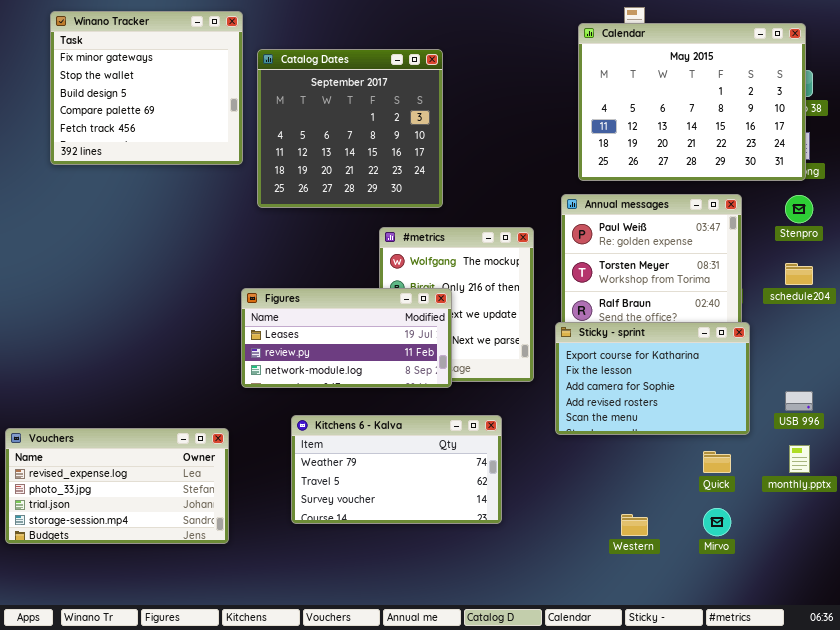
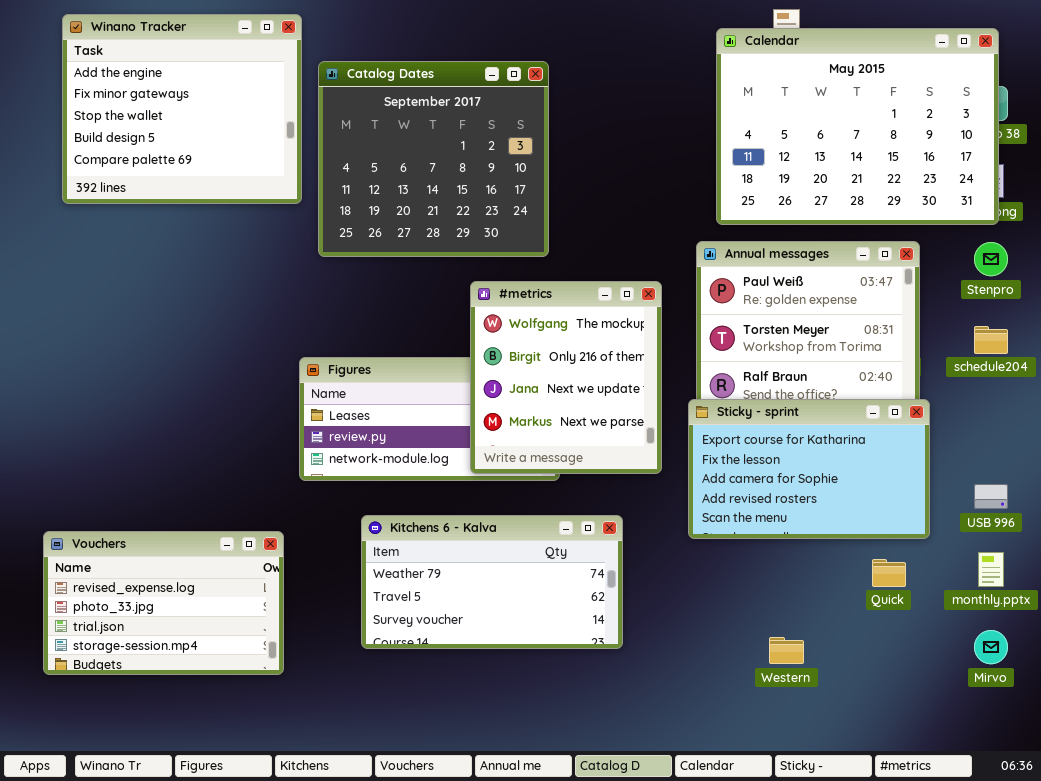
Winano Tracker: [50,11,243,165] -> [62,14,302,204], scrolled up 1 row
#metrics: [379,227,534,382] -> [470,281,662,474], raised
Vouchers: [5,428,229,544] -> [43,531,284,675], resized
Mirvo: [703,508,731,536] -> [974,630,1008,664], moved

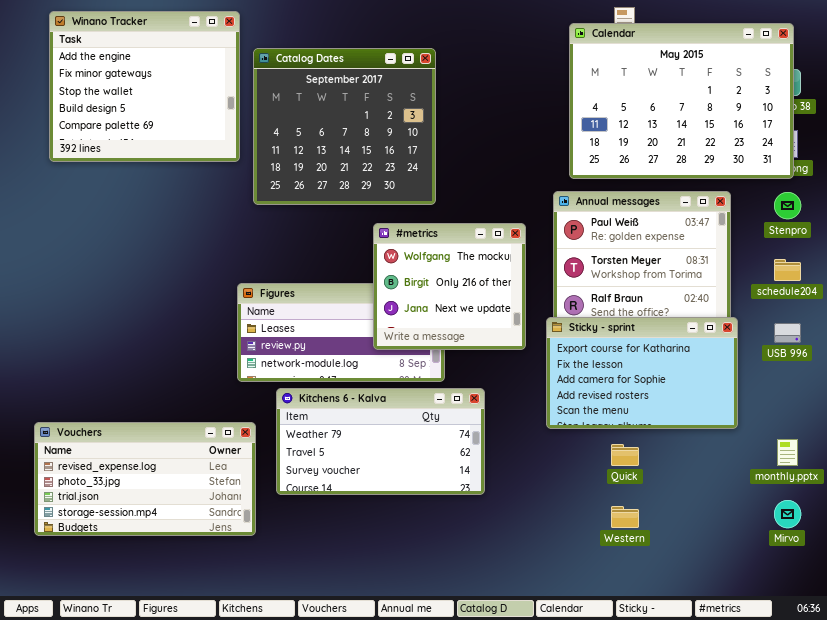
#metrics: [470,281,662,474] -> [373,223,526,350], resized
USB 996: [974,484,1008,509] -> [774,323,801,343], moved
Kitchens 6 - Kalva: [361,515,623,649] -> [276,388,485,495], moved
Vouchers: [43,531,284,675] -> [34,422,256,536], resized
Quick: [872,559,906,587] -> [611,444,639,466], moved

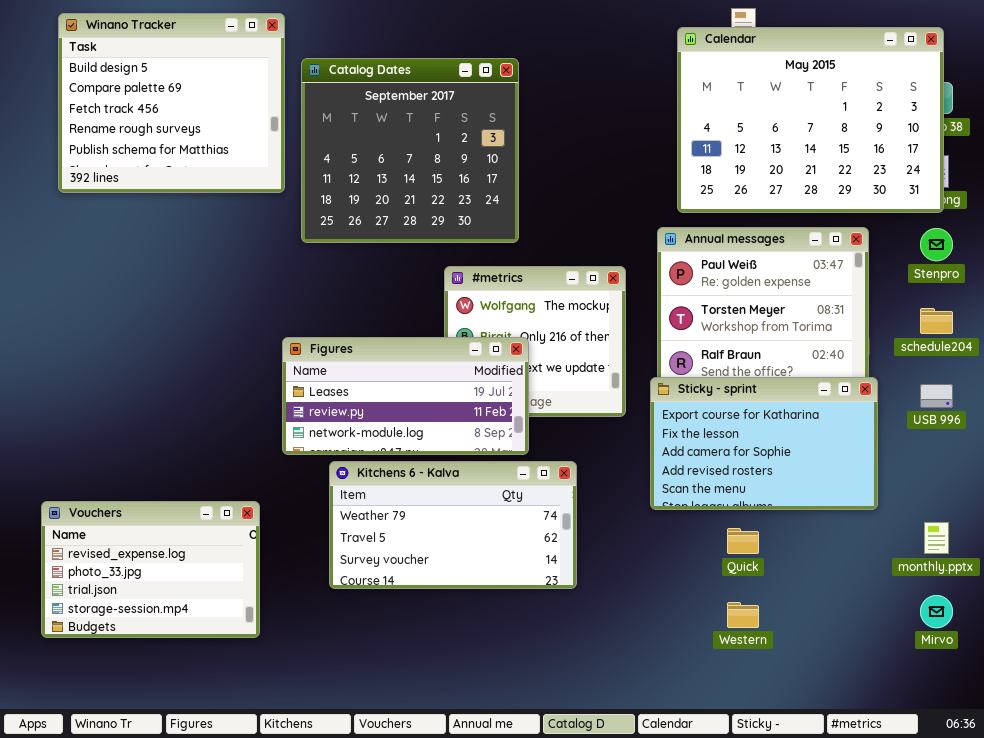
Winano Tracker: [49,11,240,162] -> [58,13,285,193], scrolled down 3 rows
Figures: [237,283,445,382] -> [282,337,529,455], raised
Vouchers: [34,422,256,536] -> [41,501,260,638], resized

